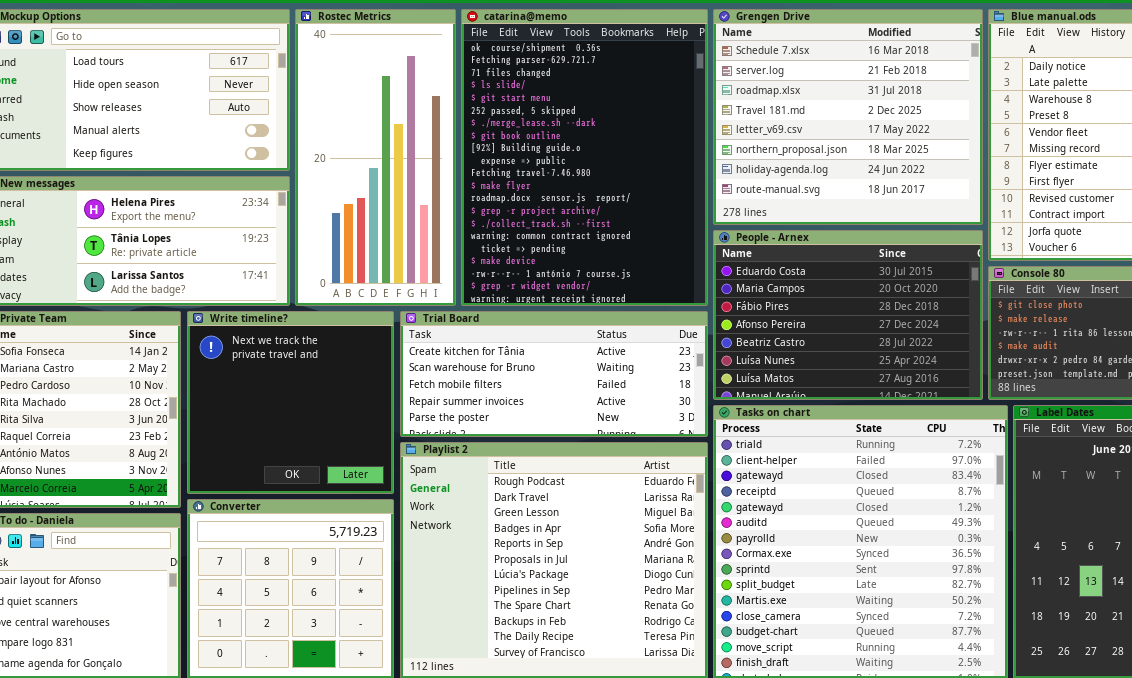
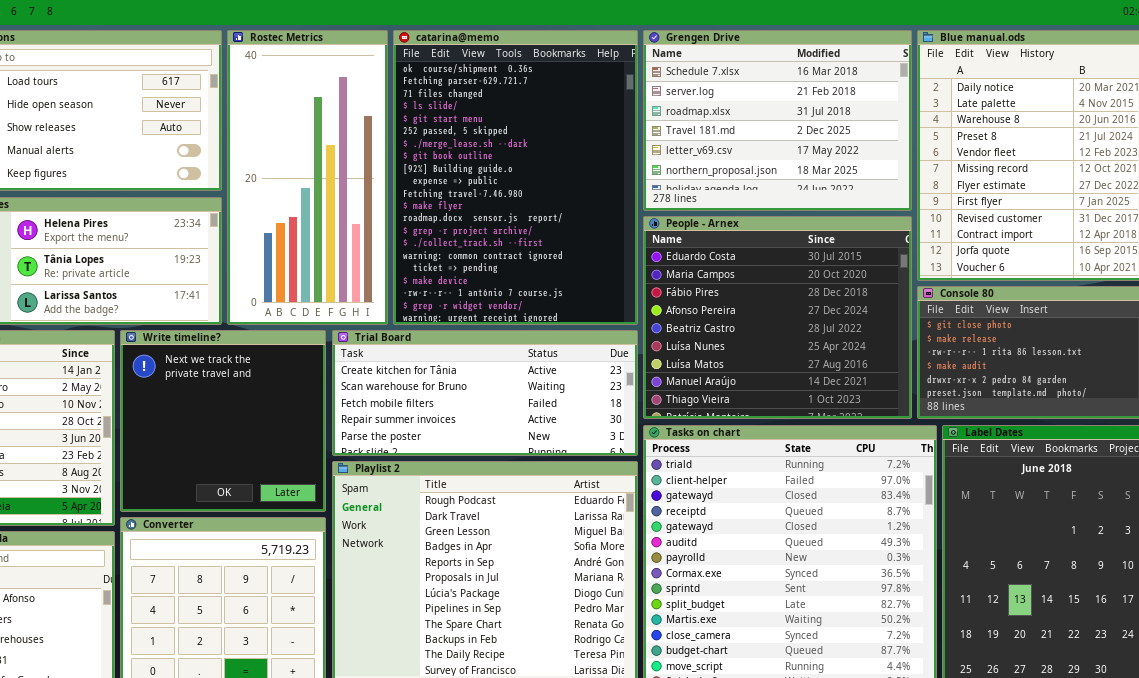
Grengen Drive: [713,9,983,225] -> [643,30,912,211], resized
People - Arnex: [713,230,983,400] -> [643,216,912,419], resized

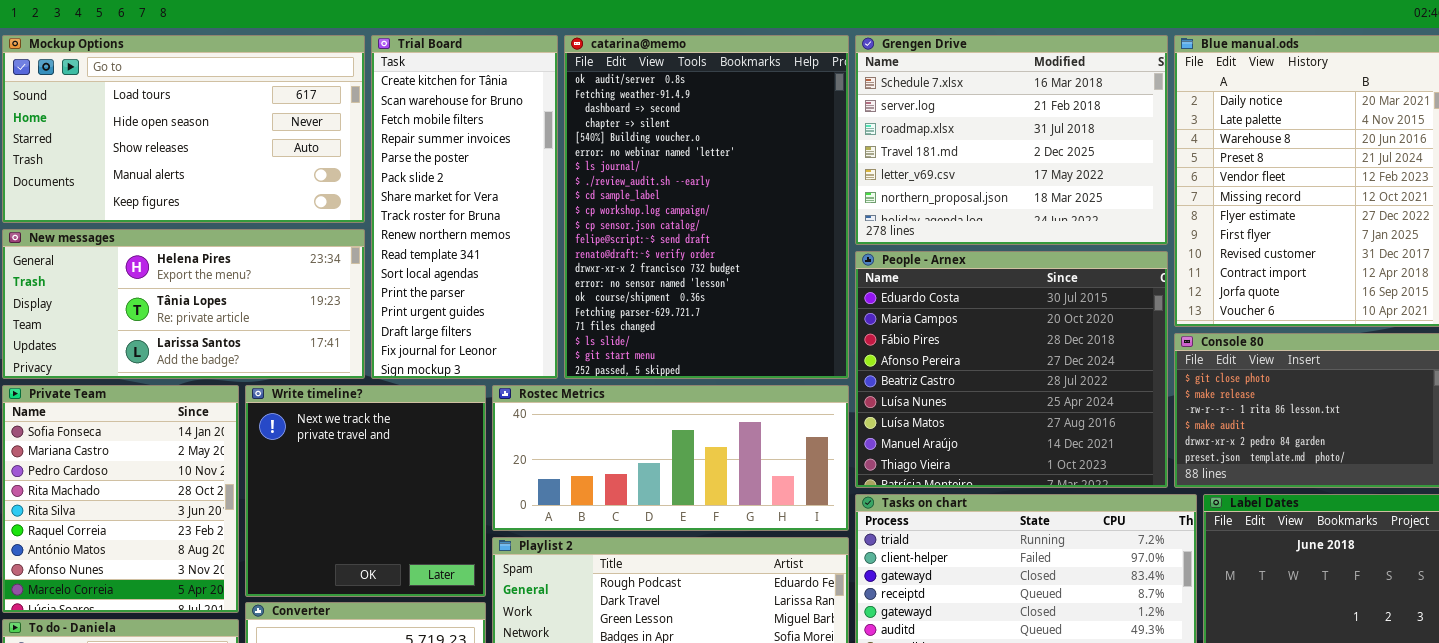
Rostec Metrics: [227,30,388,325] -> [492,385,849,531], moved, resized
catarina@memo: [393,30,638,325] -> [564,35,849,379], scrolled up 15 rows
Trial Board: [332,330,638,456] -> [371,35,558,379], moved, resized

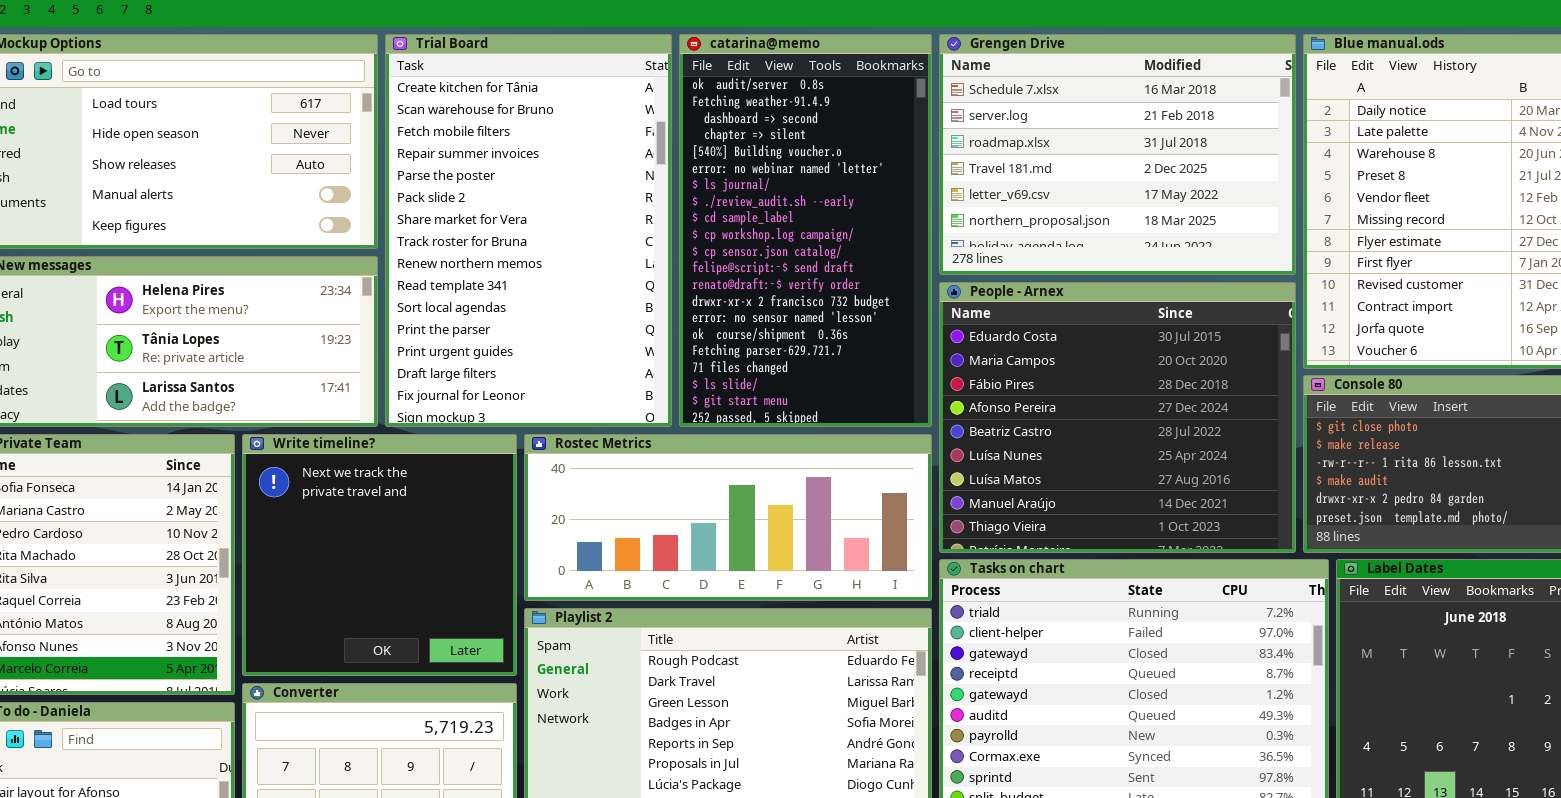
Trial Board: [371,35,558,379] -> [385,34,672,427], resized
catarina@memo: [564,35,849,379] -> [679,34,932,427], resized

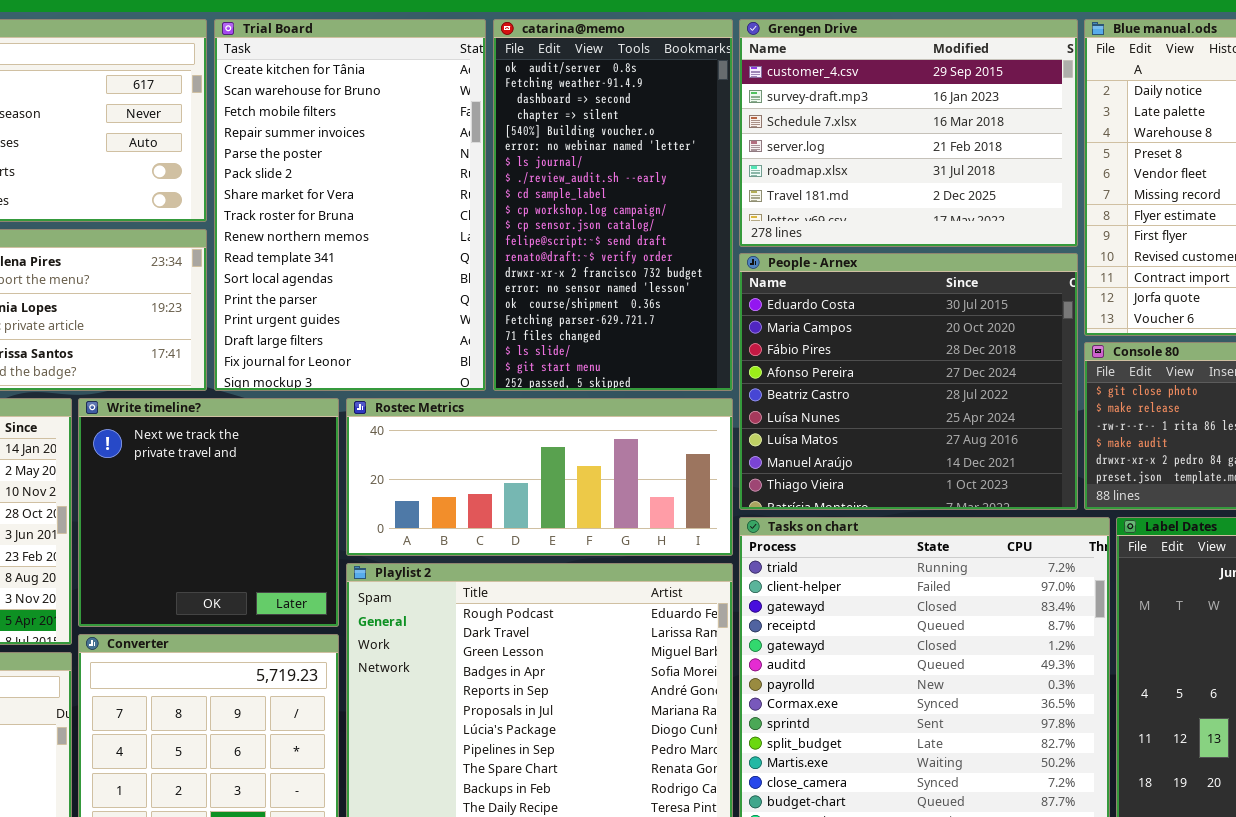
Grengen Drive: [939,34,1296,275] -> [739,19,1078,247], scrolled up 2 rows

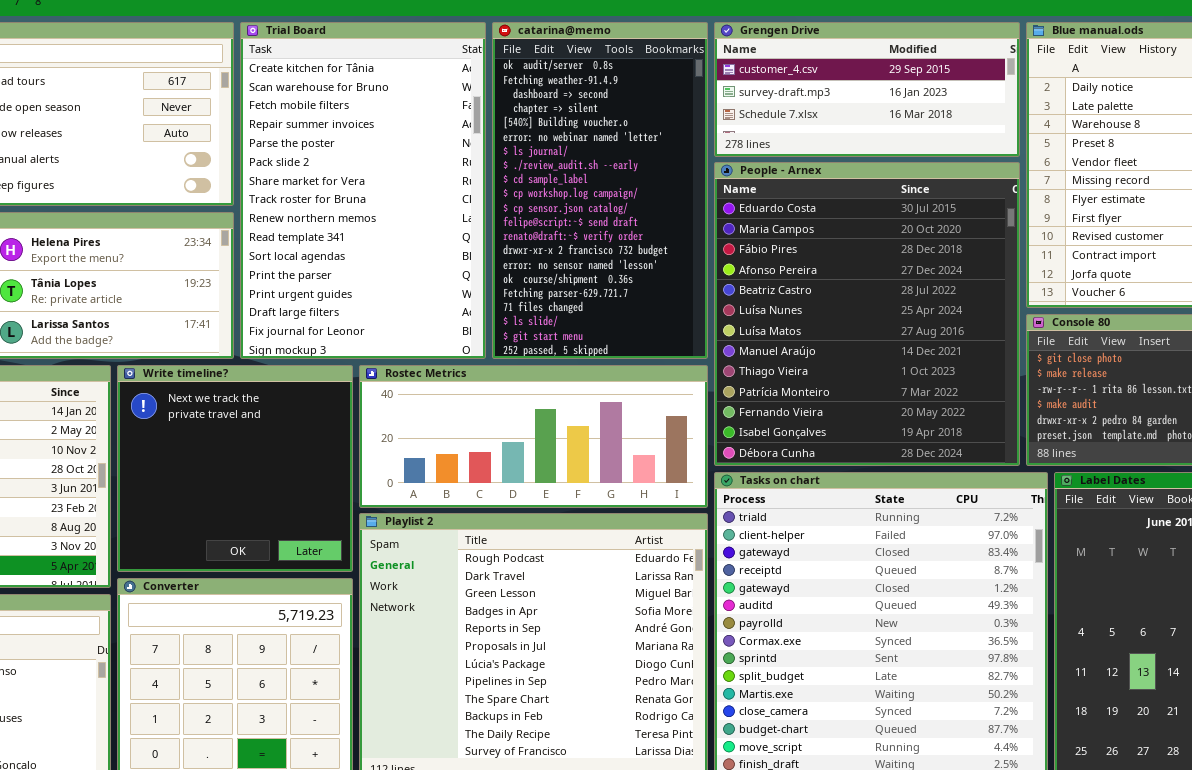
Grengen Drive: [739,19,1078,247] -> [714,22,1020,157], resized
People - Arnex: [739,253,1078,510] -> [714,162,1020,466], resized

